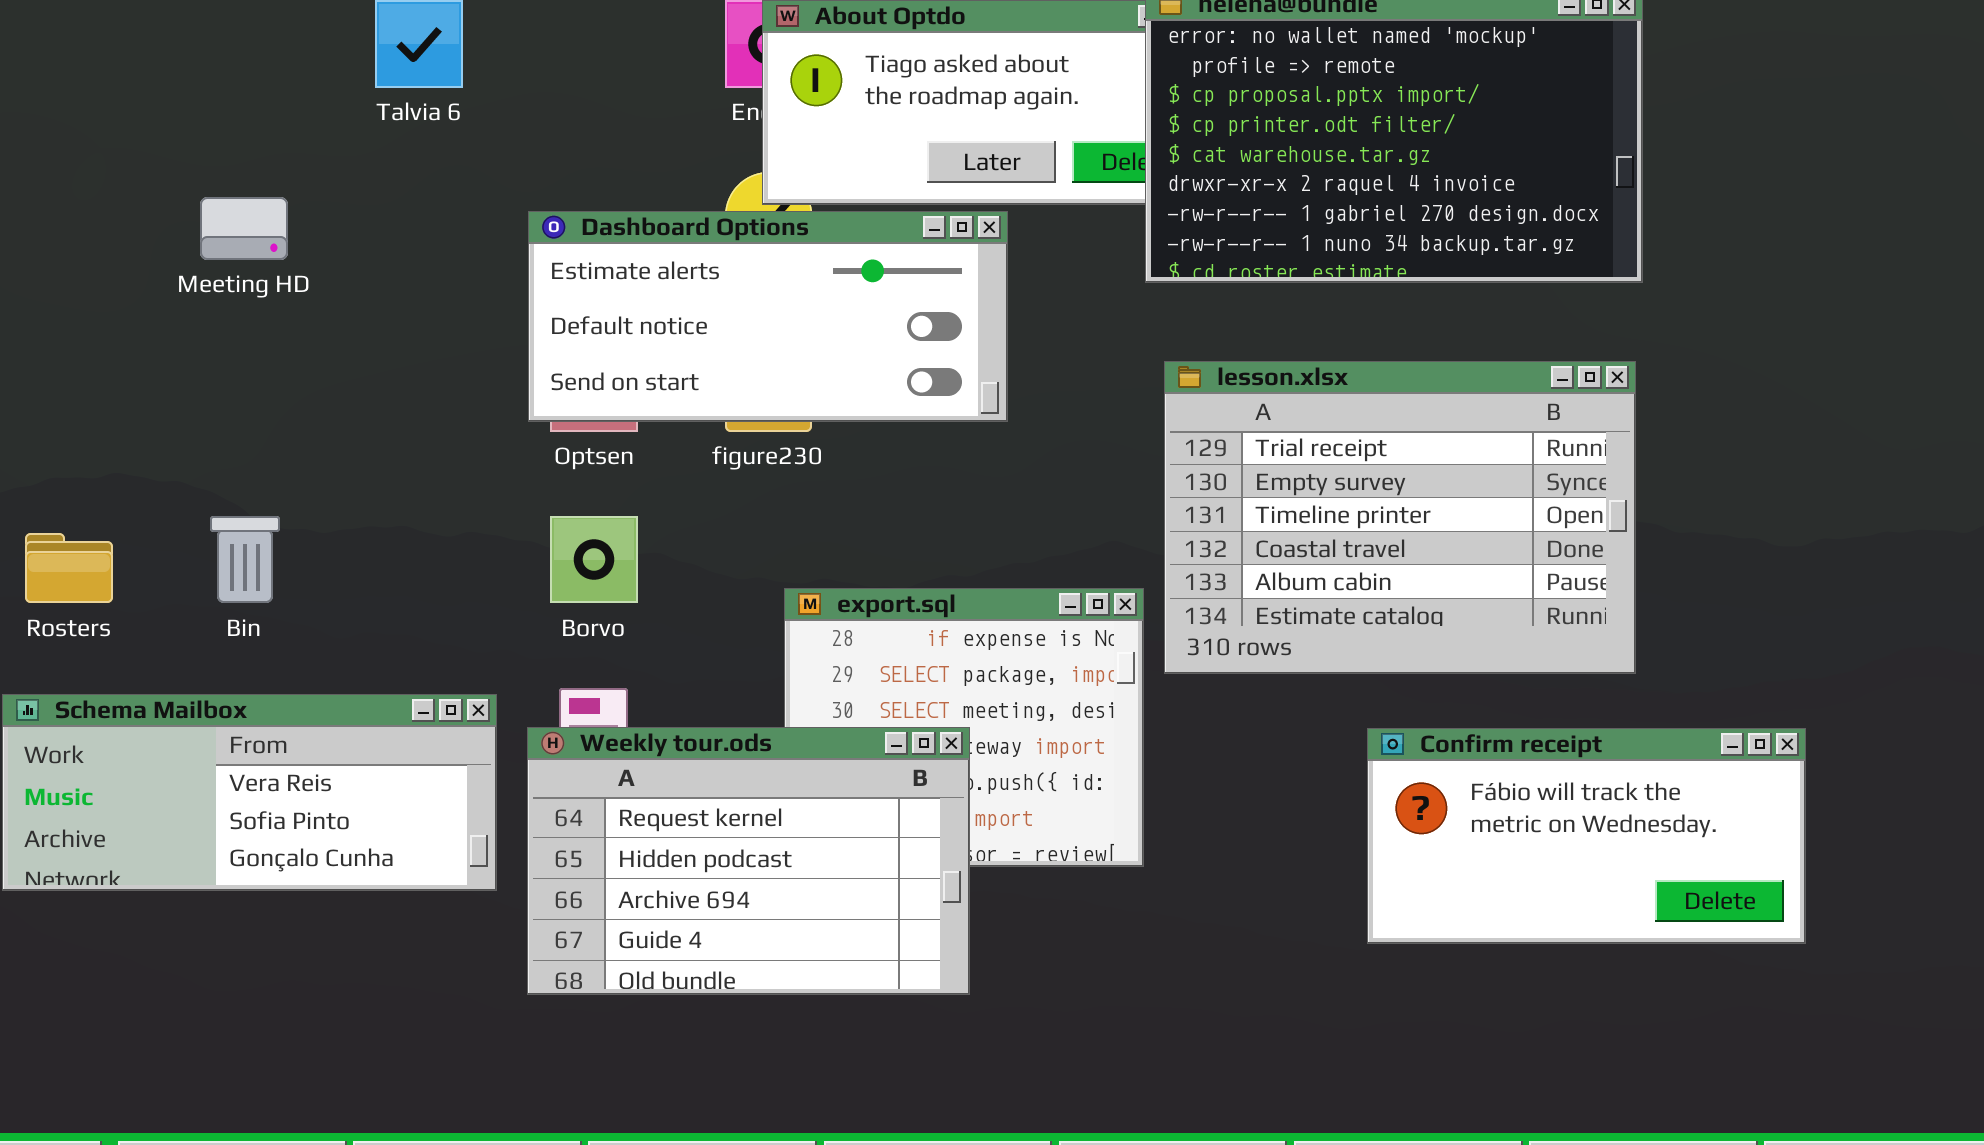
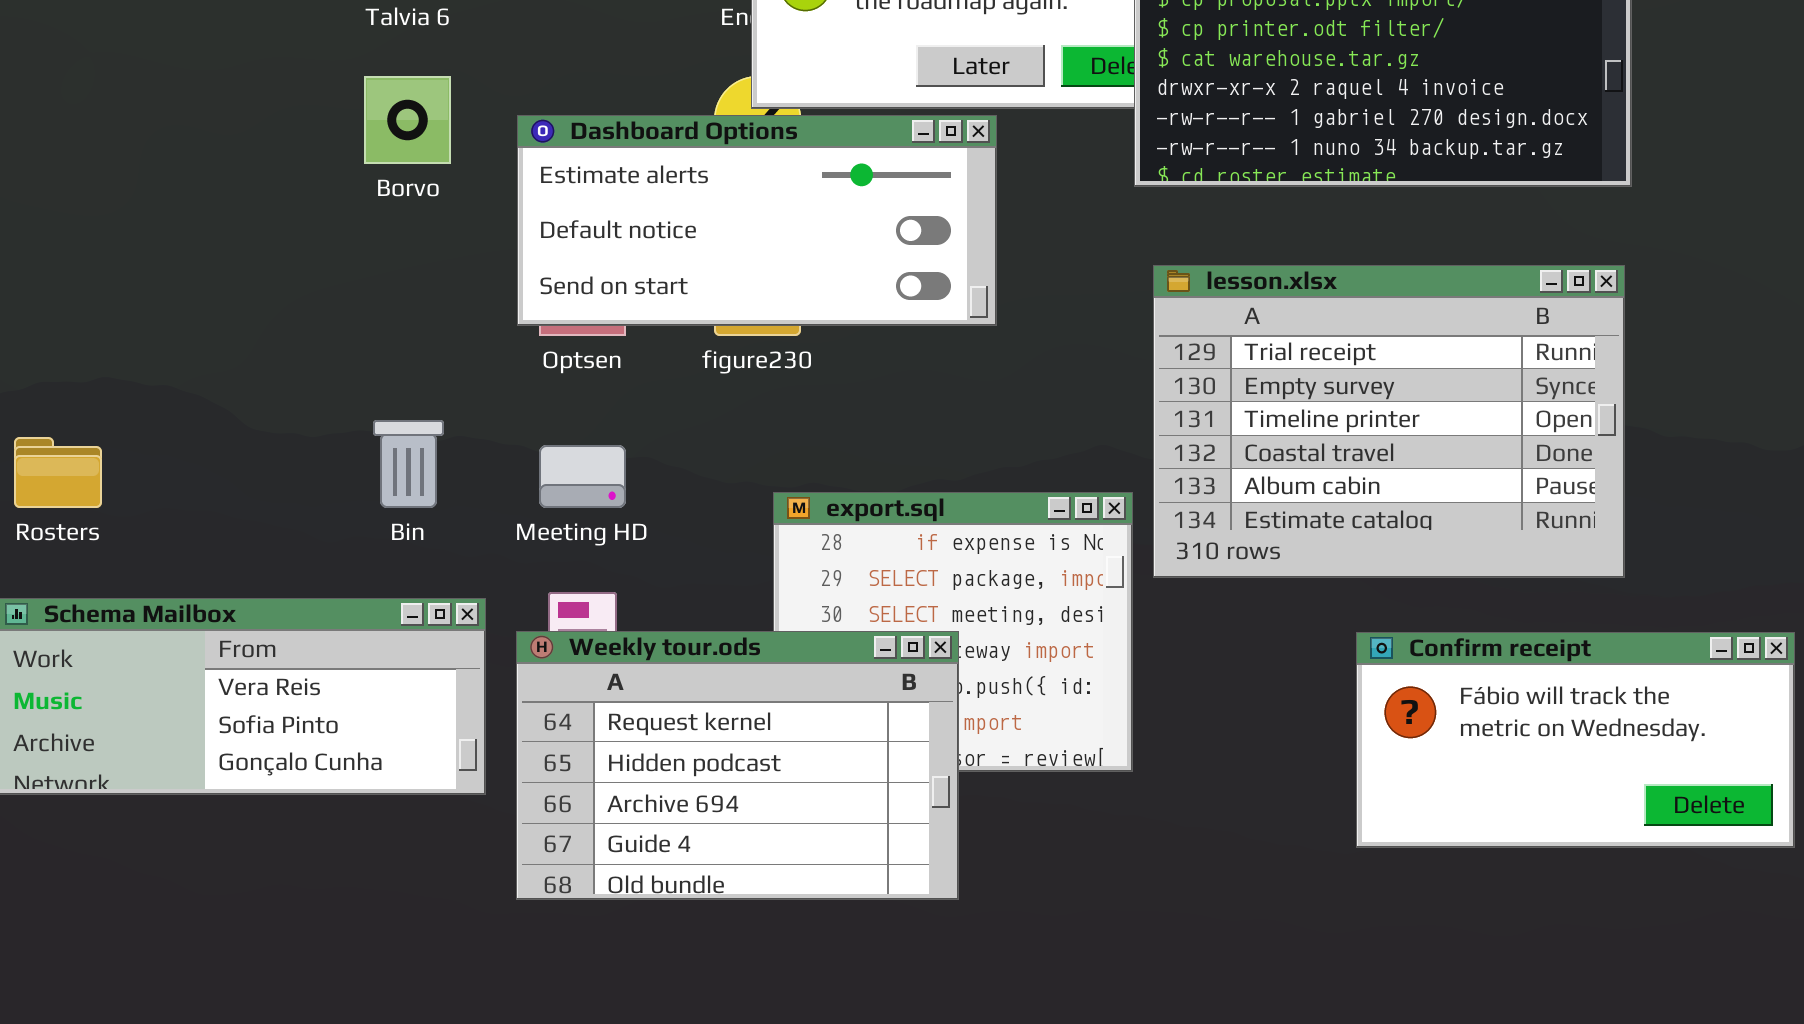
Meeting HD: [200,197,288,260] -> [539,445,626,508], moved
Bin: [210,516,280,603] -> [373,420,444,508], moved
Borvo: [550,516,638,603] -> [364,76,451,164], moved

